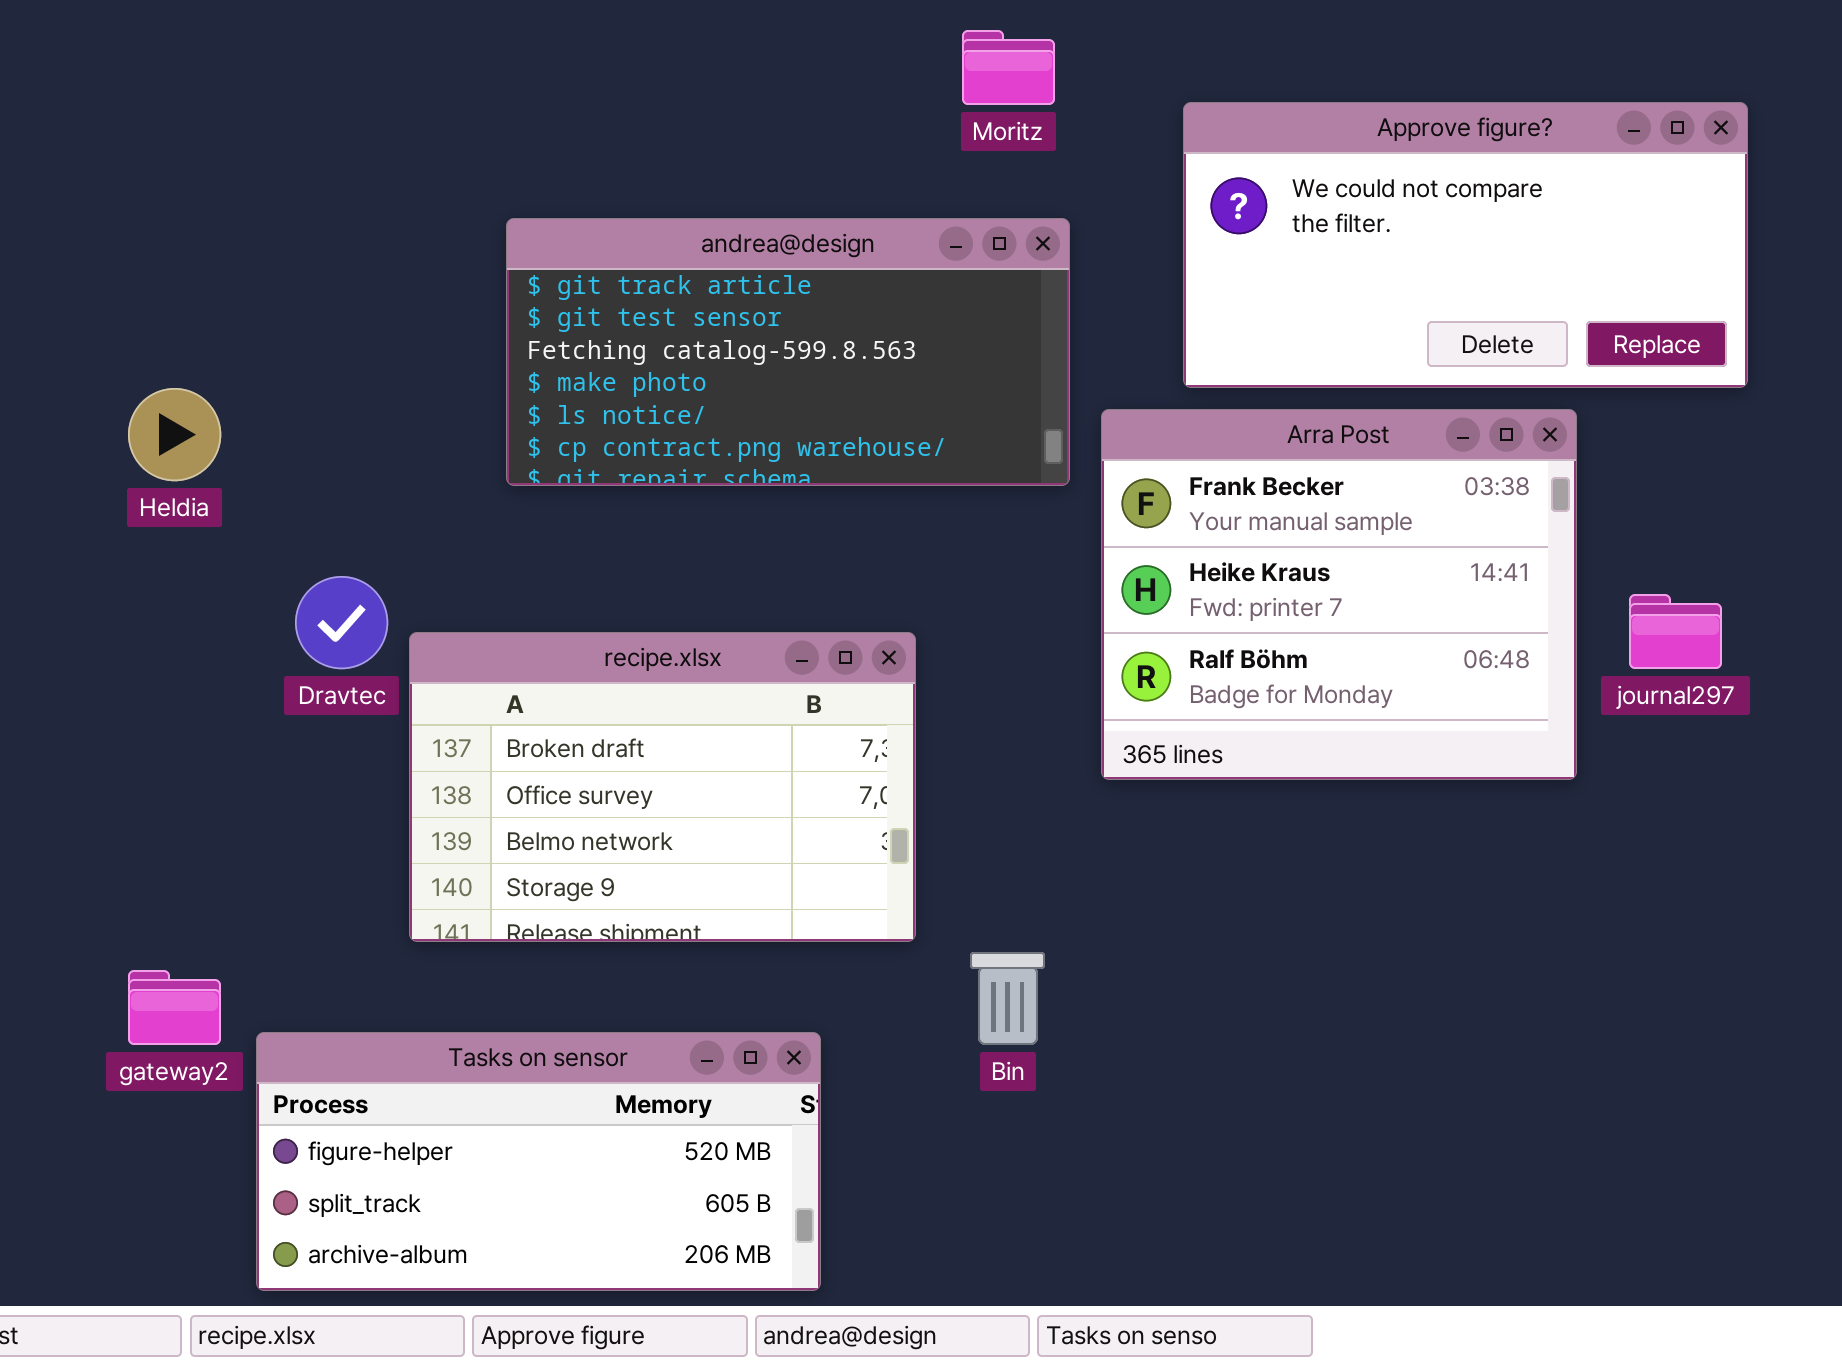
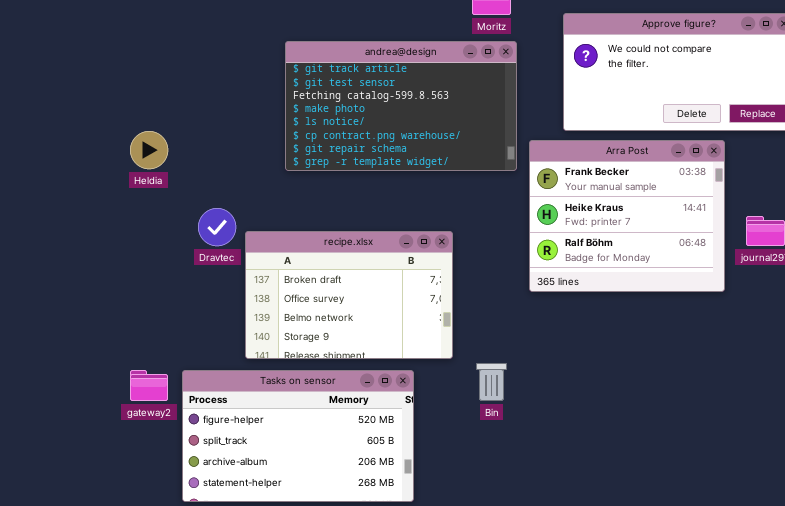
andrea@design: [506,218,1070,486] -> [285,41,517,171], resized
Tasks on sensor: [256,1032,821,1291] -> [182,370,414,502], resized

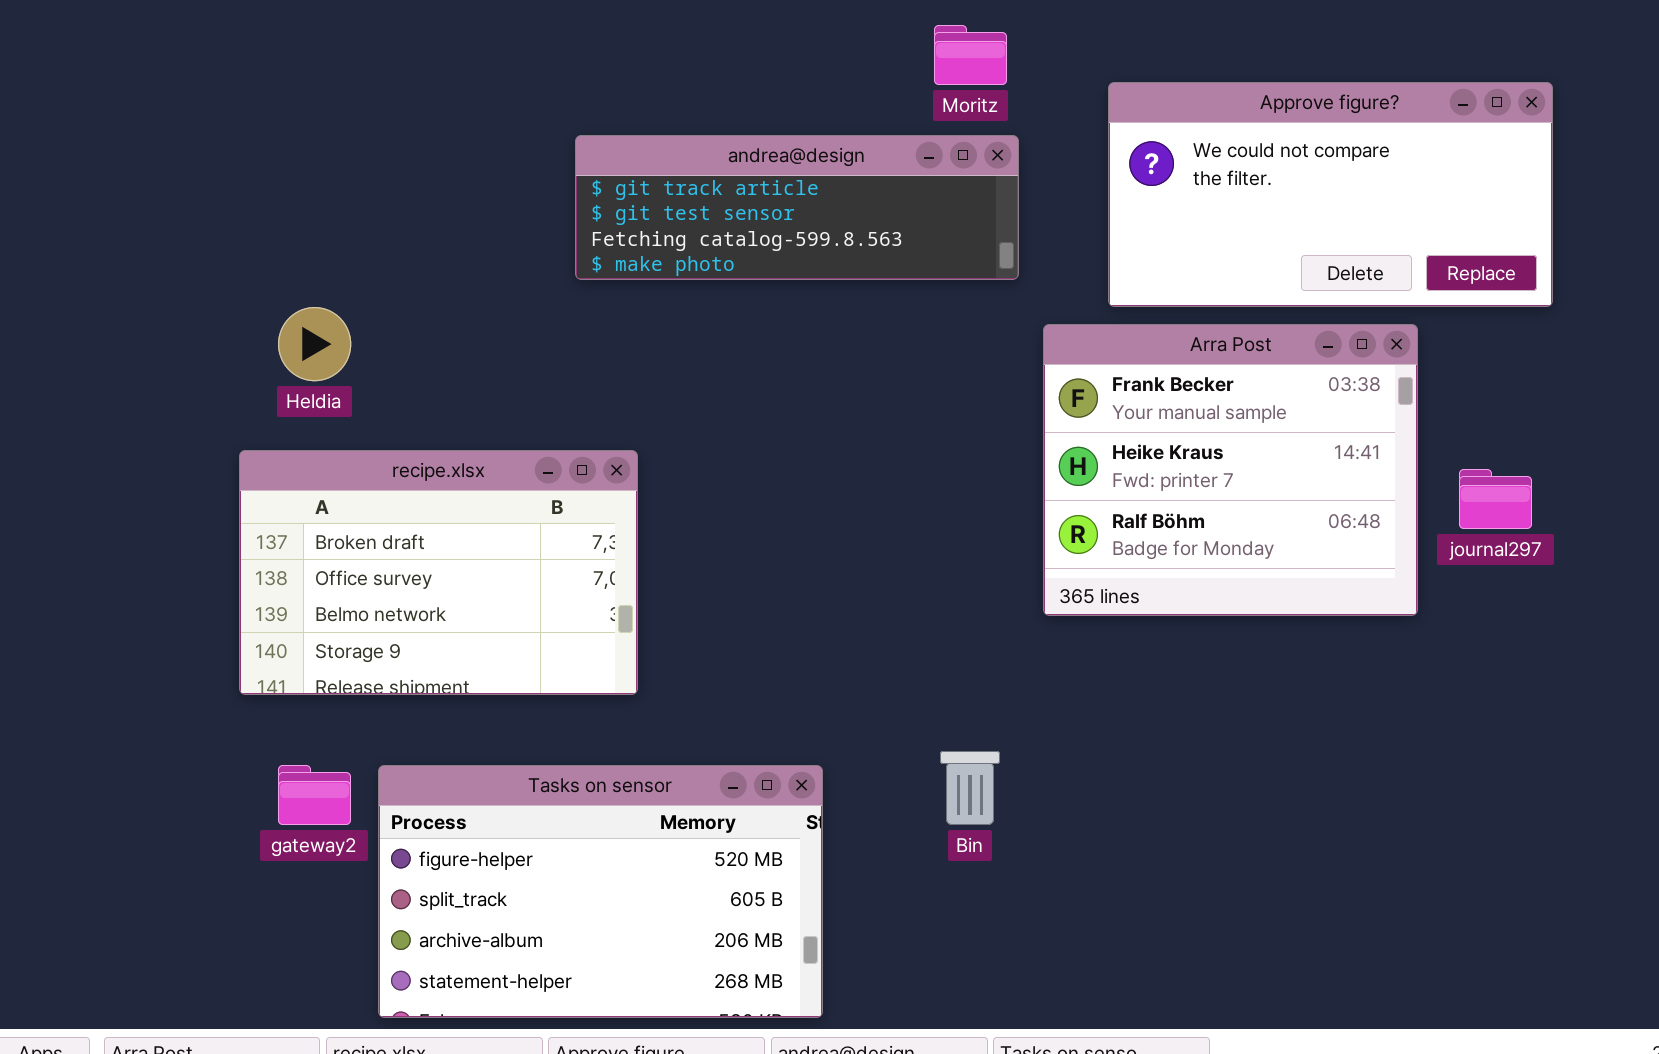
andrea@design: [285,41,517,171] -> [575,135,1019,280], resized
recipe.xlsx: [245,231,453,359] -> [239,450,638,695], moved

